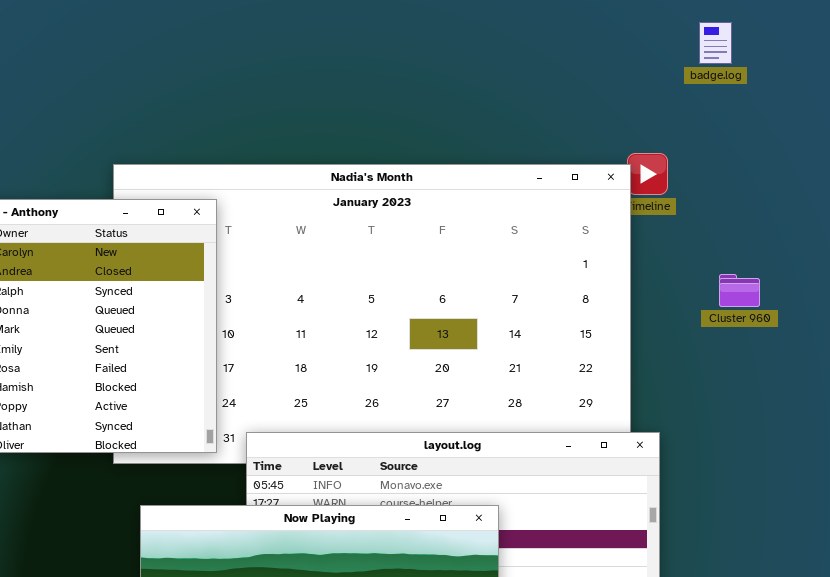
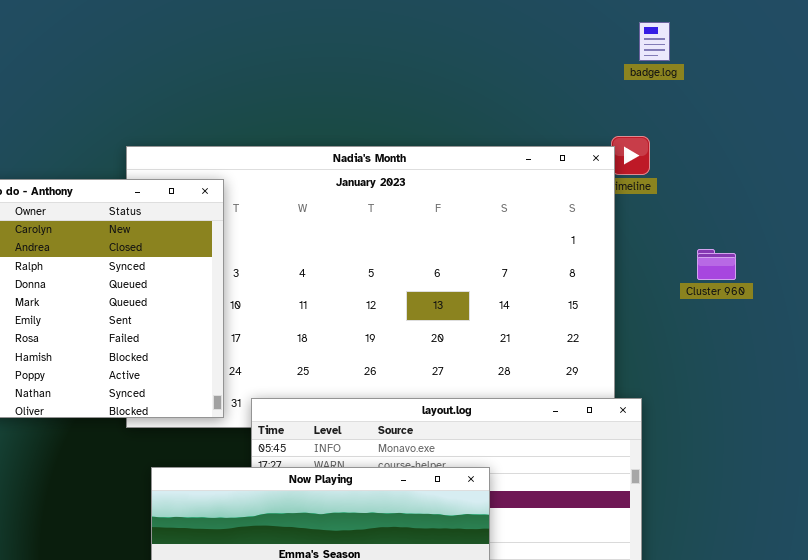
badge.log: [699,22,732,64] -> [639,22,670,61], moved

